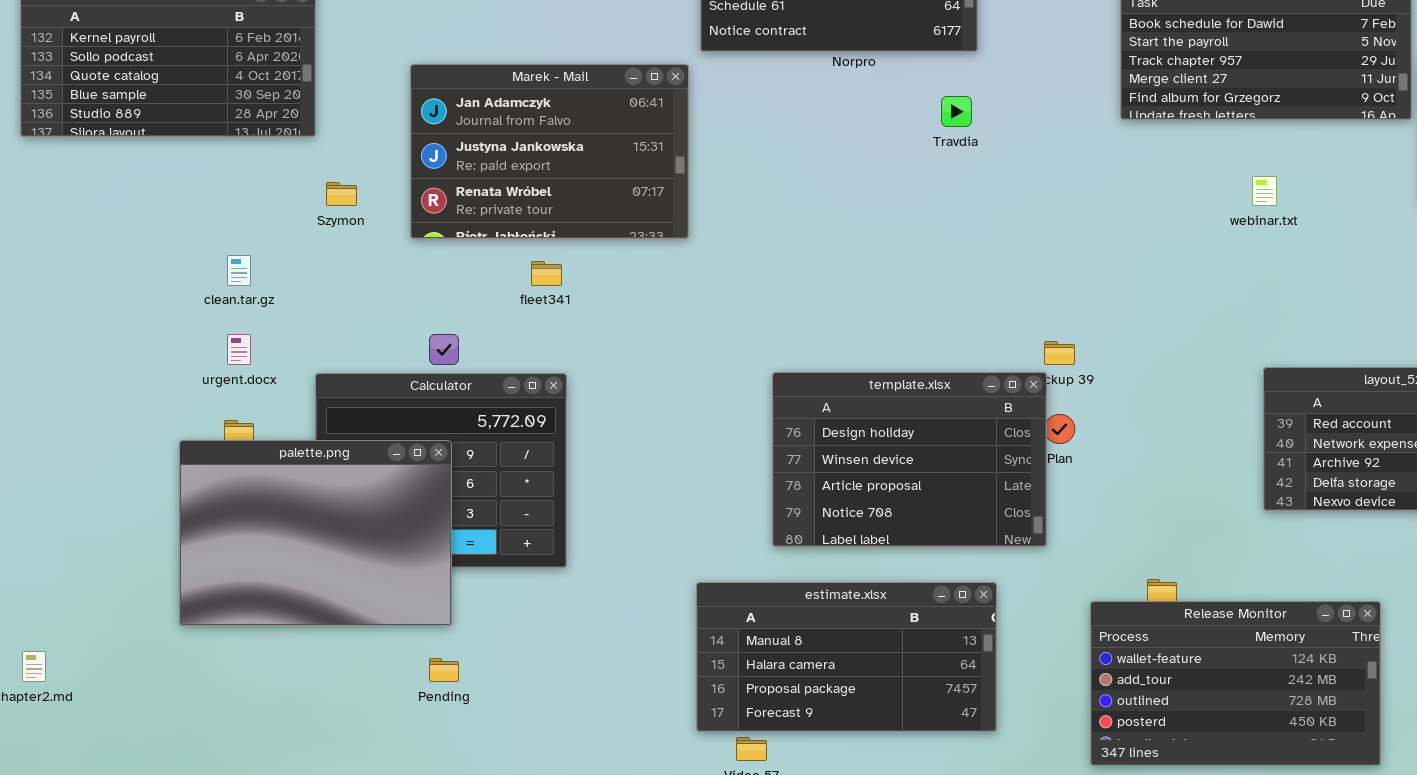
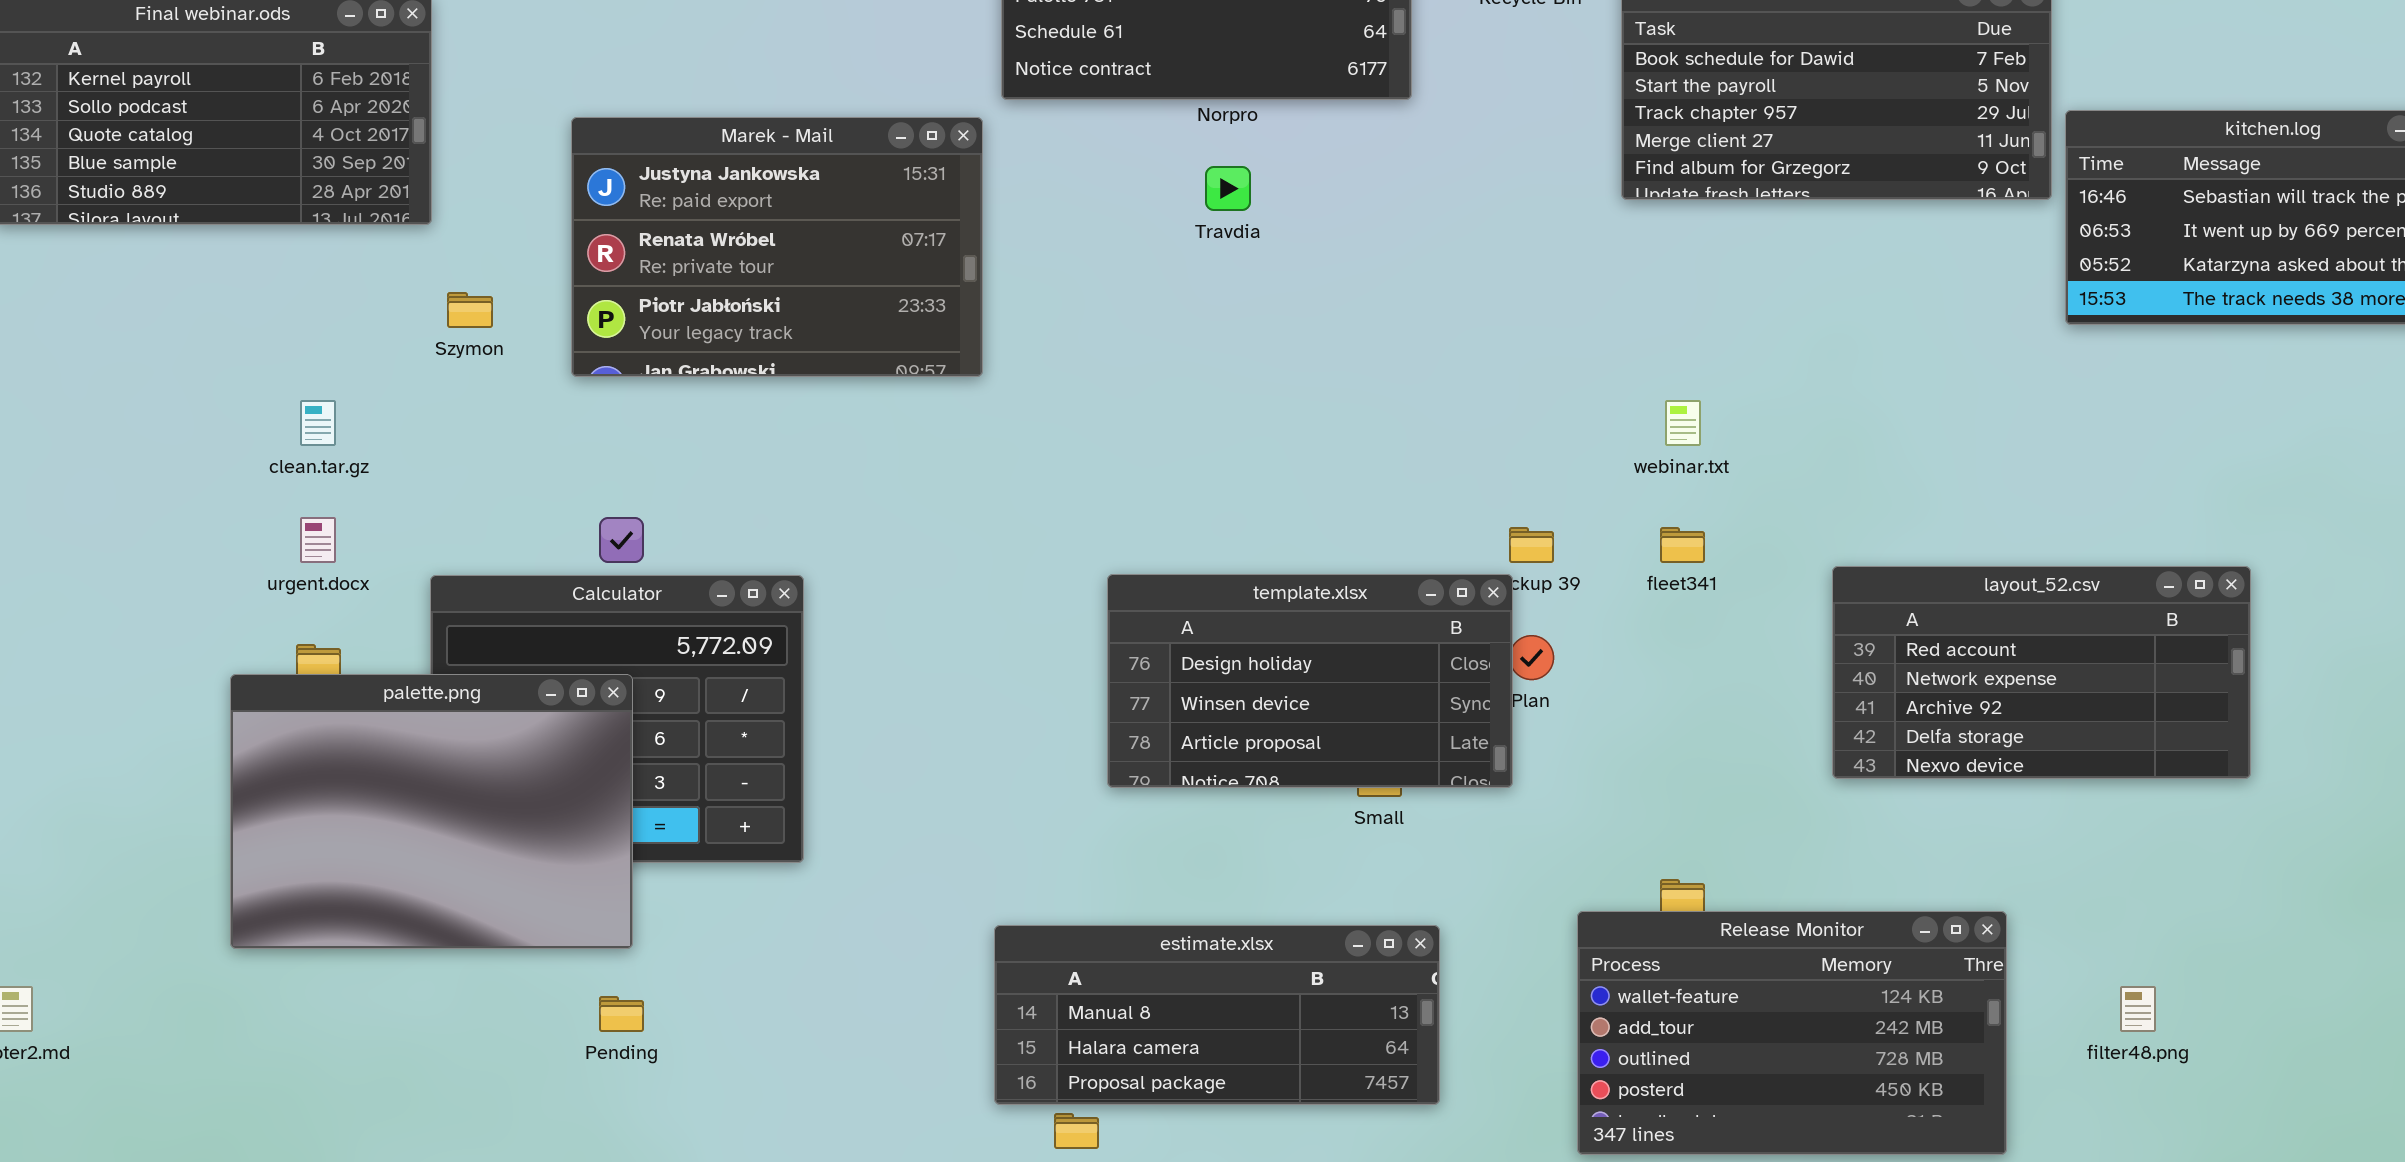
Marek - Mail: [410,64,689,239] -> [571,117,983,377], scrolled down 1 row
Travdia: [941,96,972,127] -> [1205,166,1251,211], moved
webinar.txt: [1252,176,1277,206] -> [1665,400,1701,446], moved
fleet341: [531,261,562,286] -> [1660,527,1705,563], moved
template.xlsx: [772,372,1047,547] -> [1107,574,1513,788], resized
estimate.xlsx: [696,582,997,732] -> [994,925,1440,1105], resized

